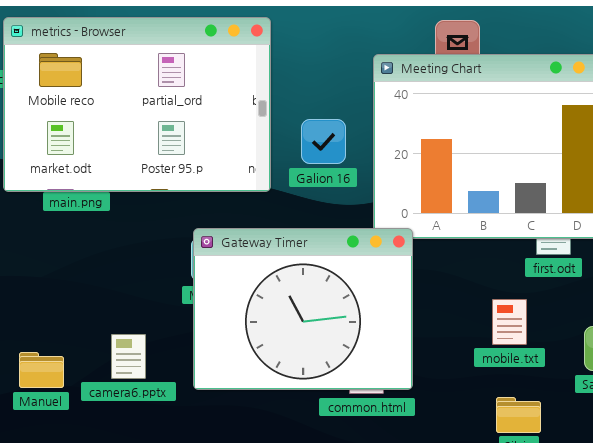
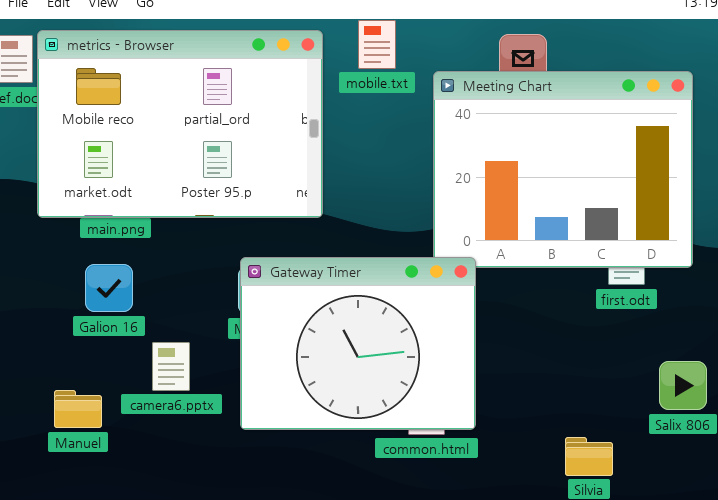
Galion 16: [301,119,346,164] -> [85,264,133,312], moved
mobile.txt: [492,299,527,345] -> [358,20,396,69], moved
camera6.pptx: [111,334,146,379] -> [152,342,190,391], moved

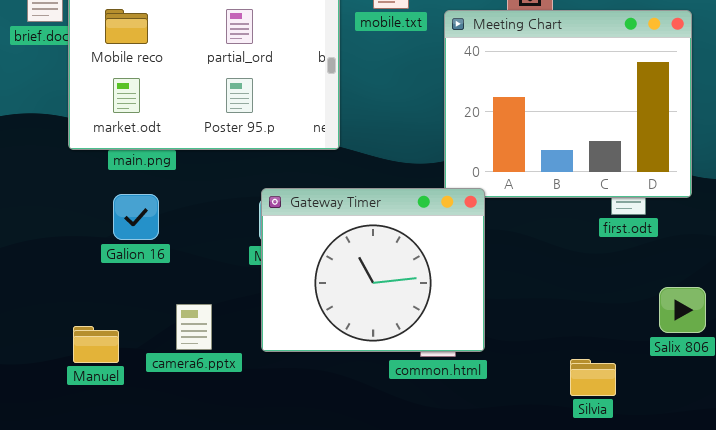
camera6.pptx: [152,342,190,391] -> [176,304,212,350], moved
Manuel: [54,390,102,428] -> [73,326,119,363], moved

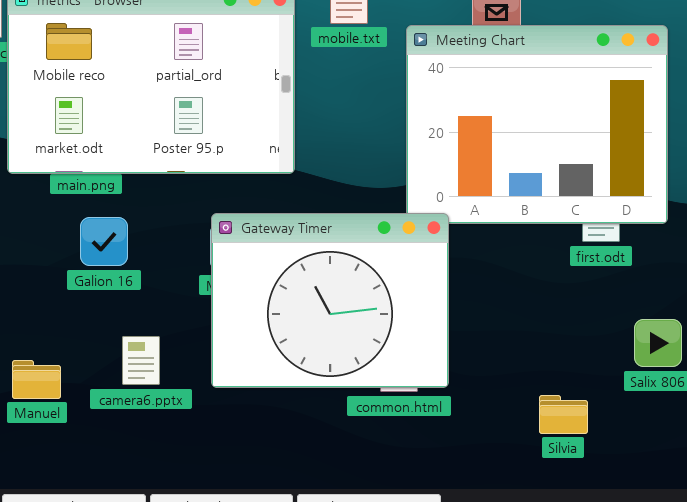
Galion 16: [113,194,159,240] -> [80,217,128,266], moved

